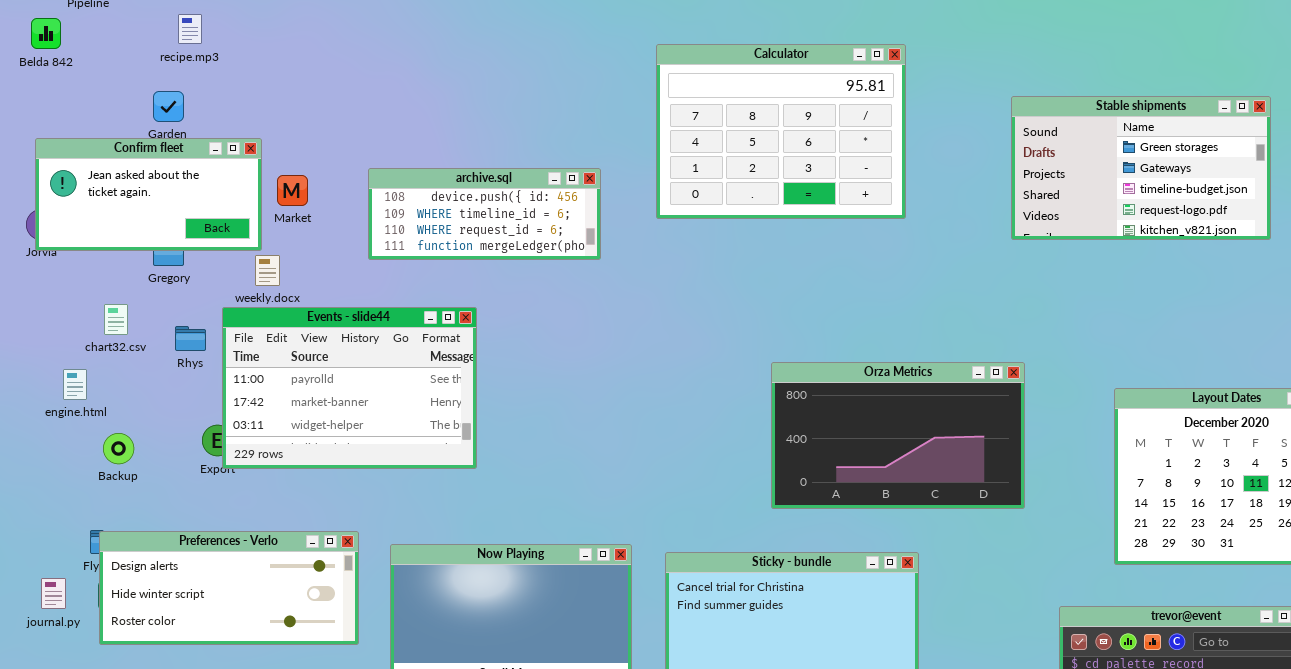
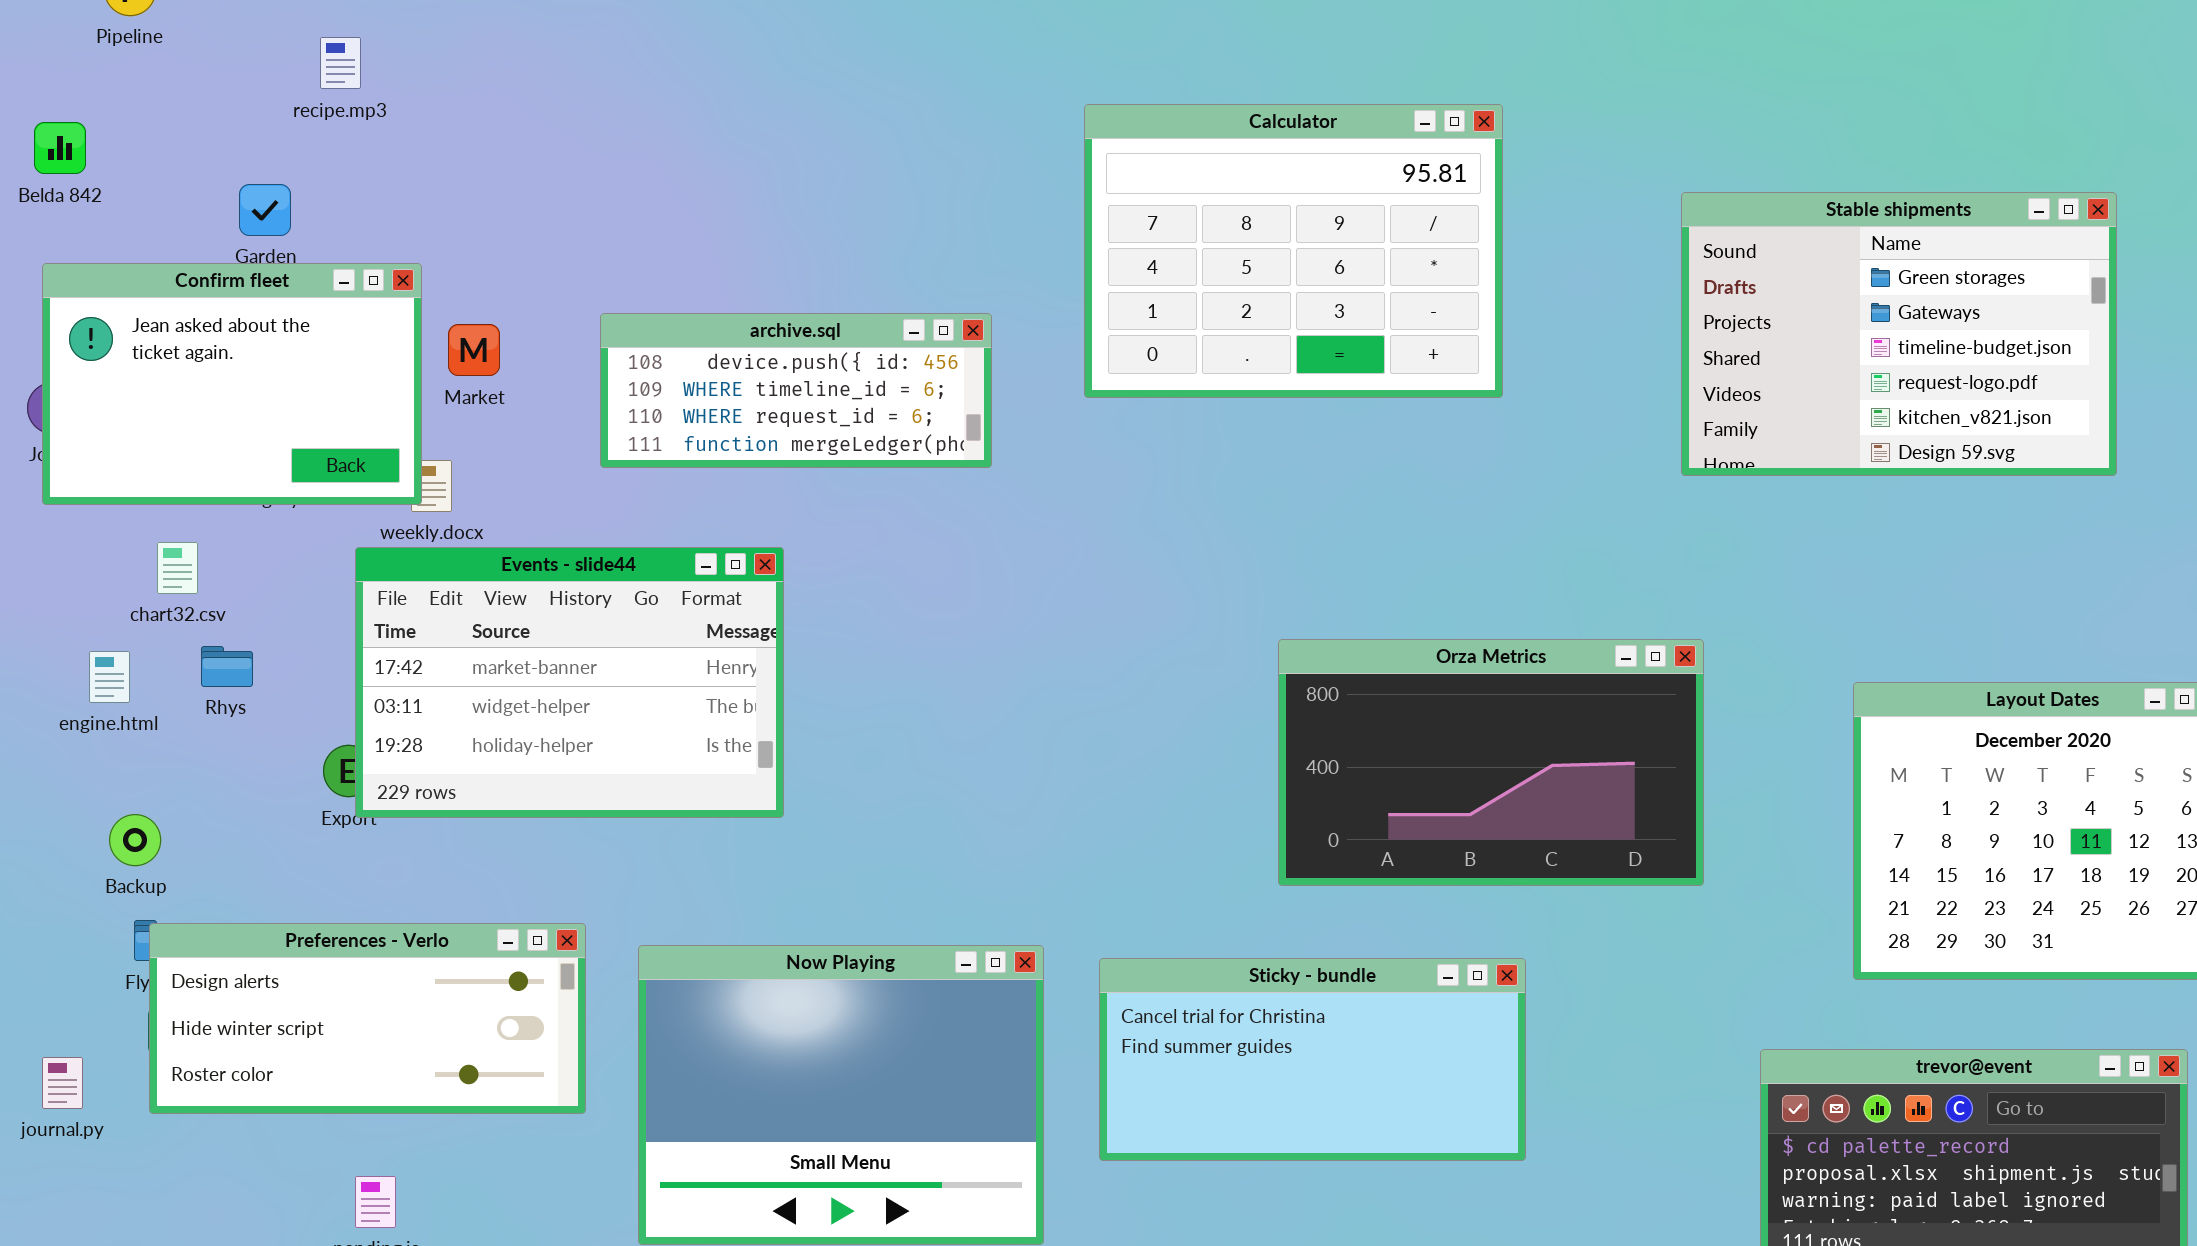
recipe.mp3: [178,14,202,44] -> [320,37,361,89], moved
Belda 842: [31,18,61,49] -> [34,122,86,174], moved
Stable shipments: [1011,96,1271,240] -> [1681,192,2117,476], resized
Confirm fleet: [35,138,262,251] -> [42,263,422,505], resized
Events - slide44: [222,307,477,469] -> [355,547,784,818], scrolled down 1 row
Rhys: [175,326,206,351] -> [201,646,253,687], moved
Backup: [103,433,134,464] -> [109,814,161,866], moved
journal.py: [41,578,66,609] -> [42,1057,83,1109], moved

